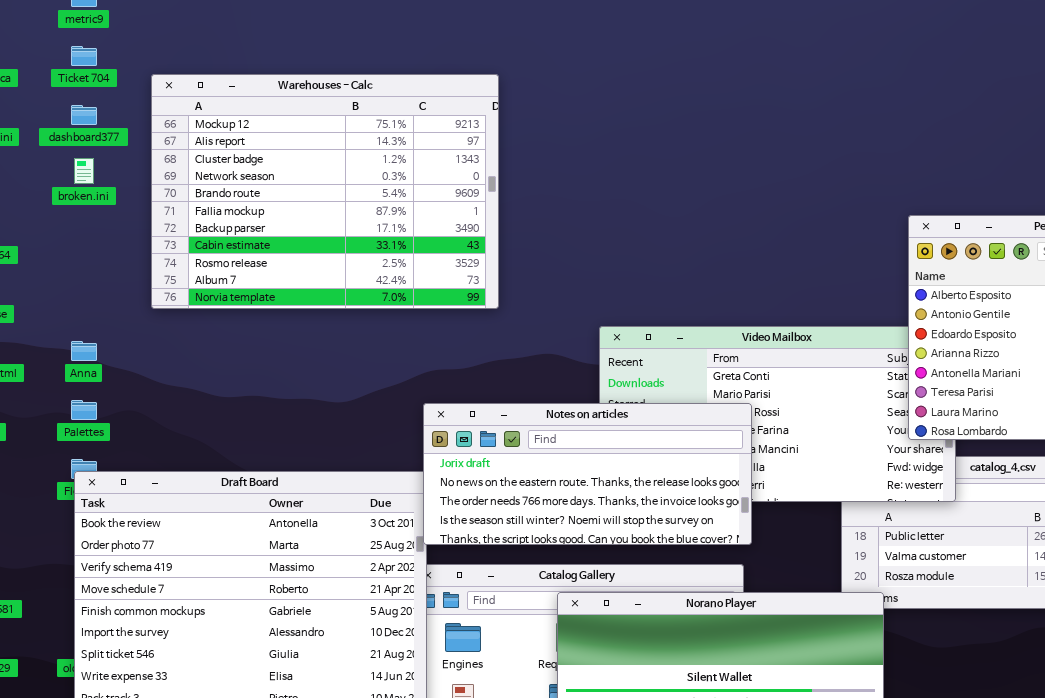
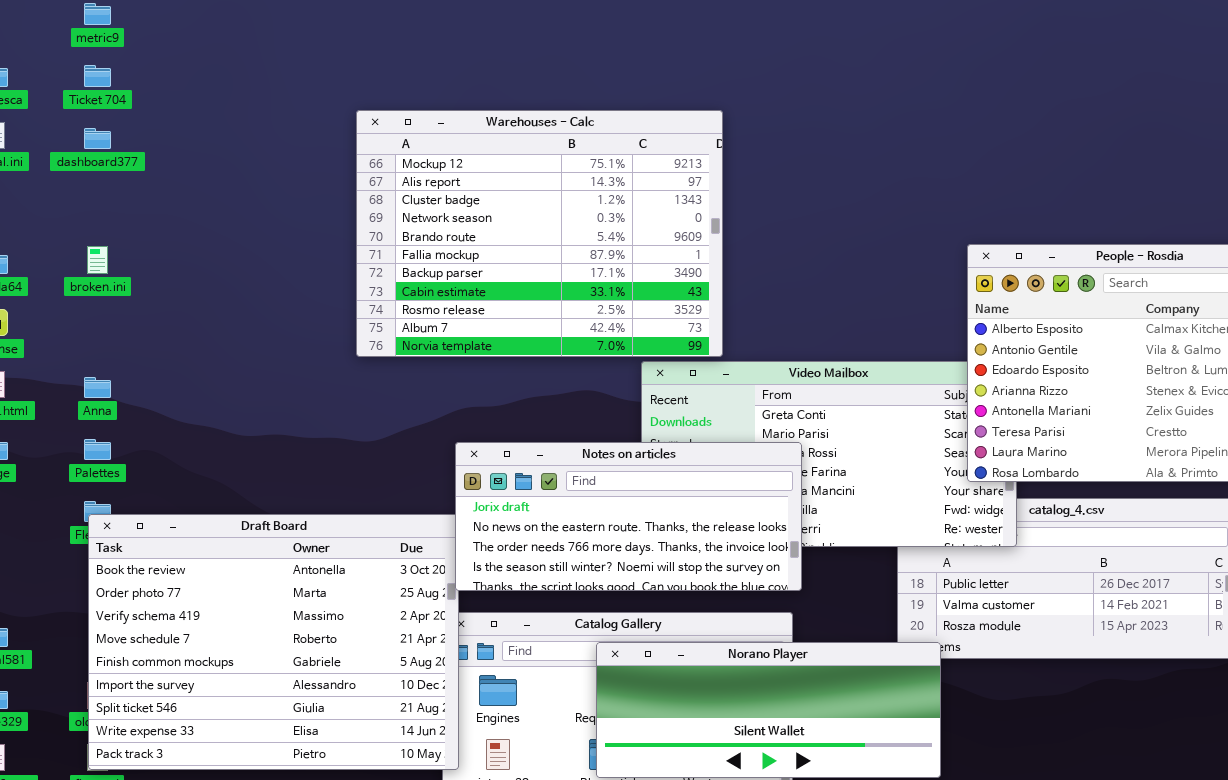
Warehouses - Calc: [151,74,499,309] -> [356,110,723,357], moved
broken.ini: [74,158,94,184] -> [87,246,108,274], moved

